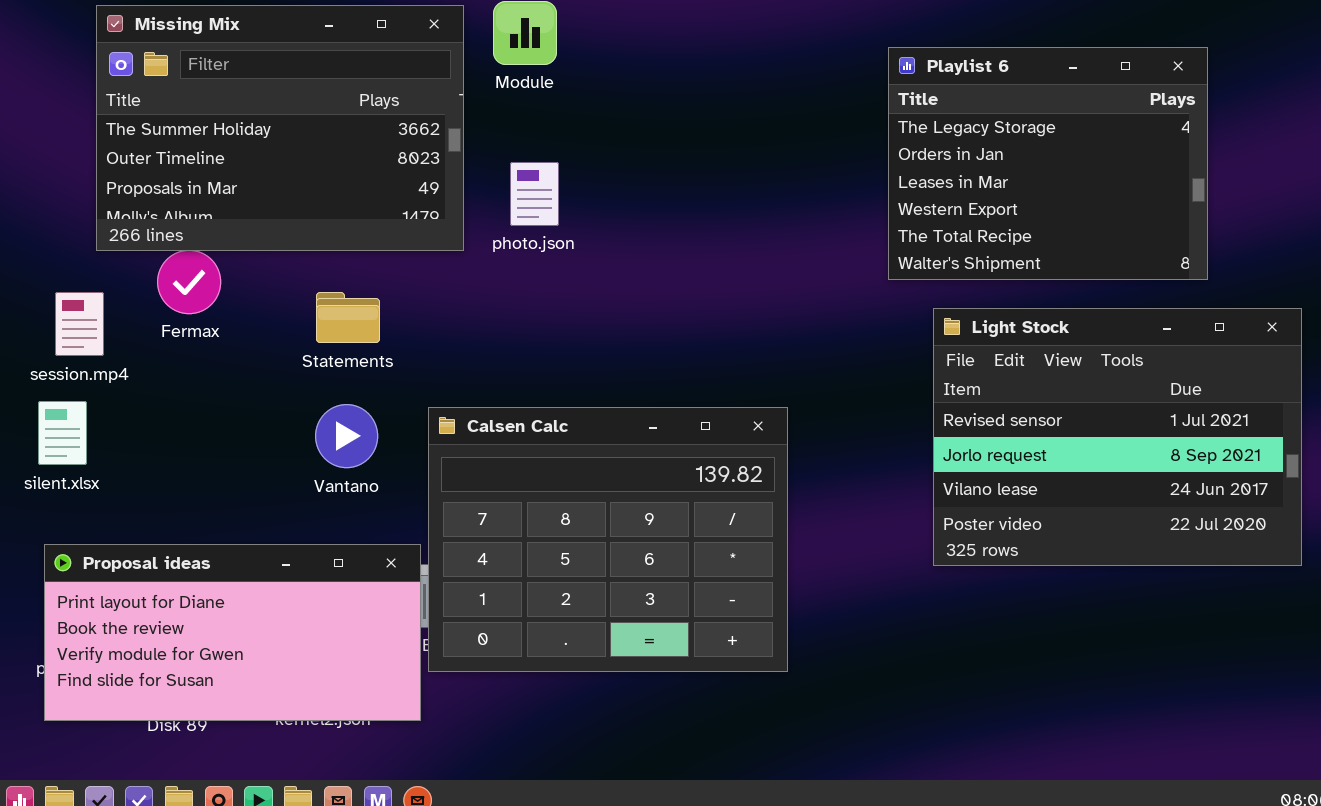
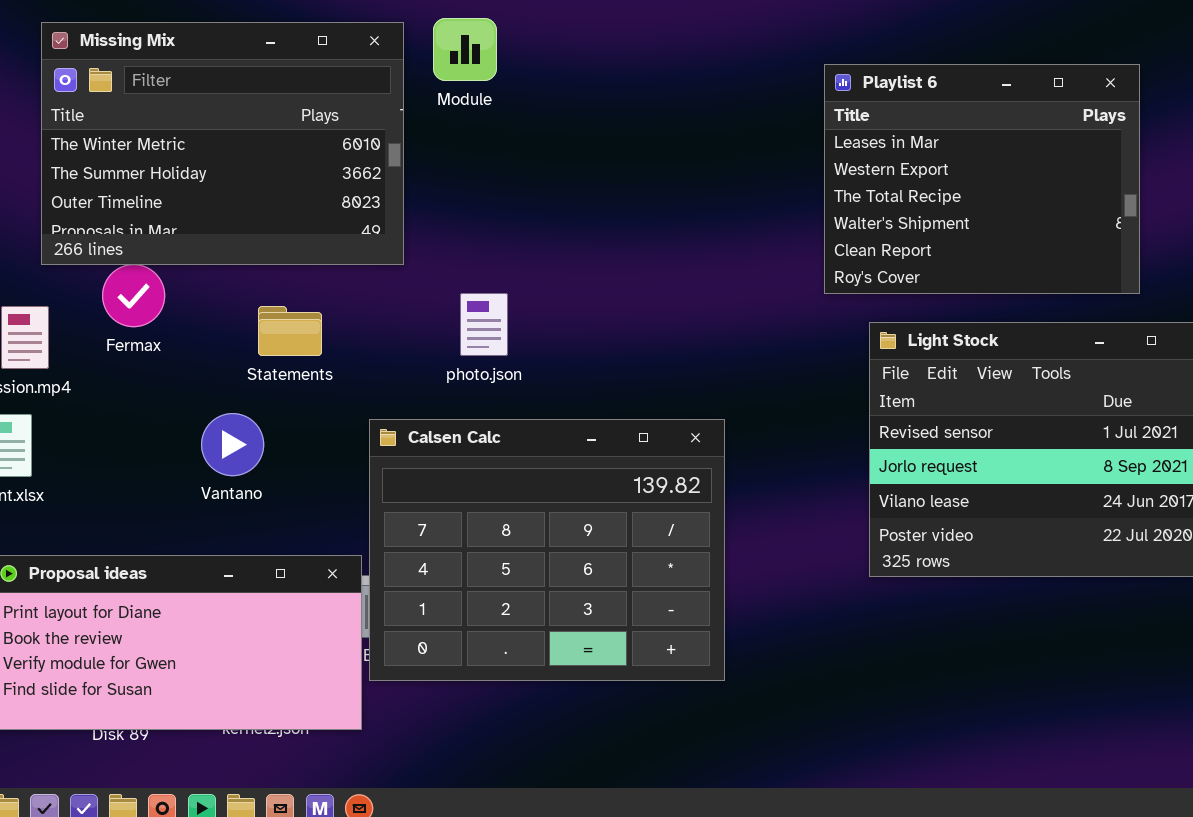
Missing Mix: [96,5,464,251] -> [41,22,404,265], scrolled up 1 row
Playlist 6: [888,47,1208,280] -> [824,64,1140,294], scrolled down 2 rows
photo.json: [510,162,559,226] -> [460,293,508,356], moved
Vantano: [315,404,378,468] -> [201,413,264,476], moved

